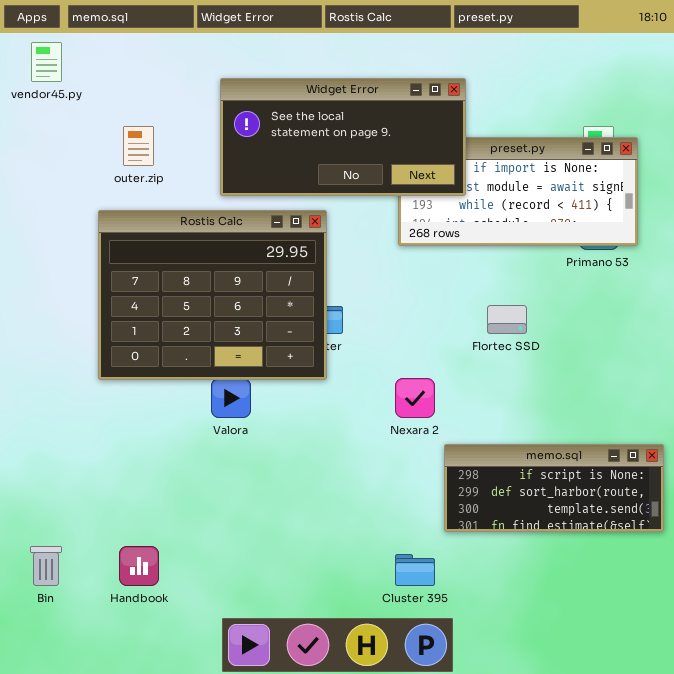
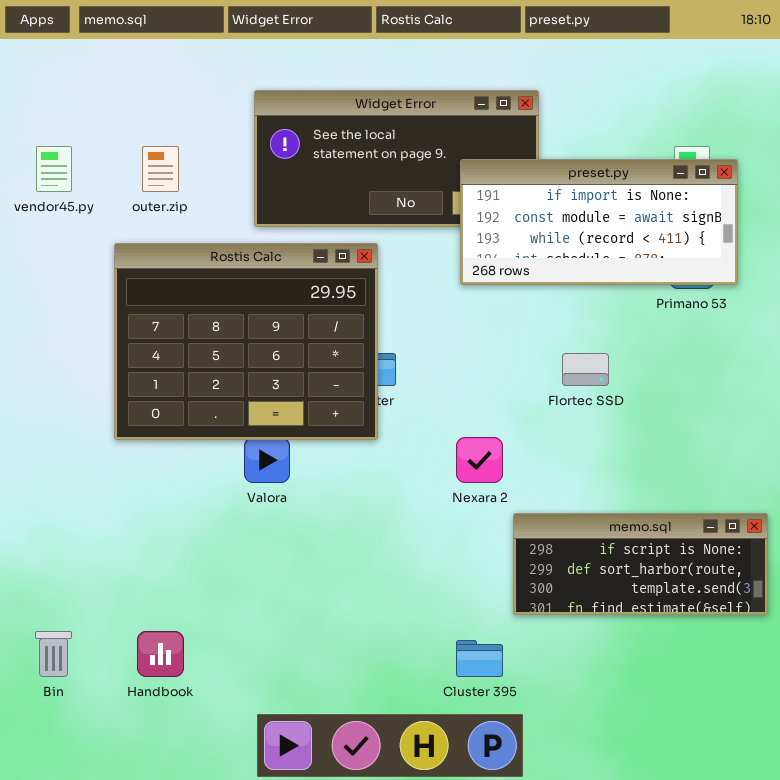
vendor45.py: [31,42,62,82] -> [36,146,72,192], moved
preset.py: [398,137,638,246] -> [460,159,738,285], raised

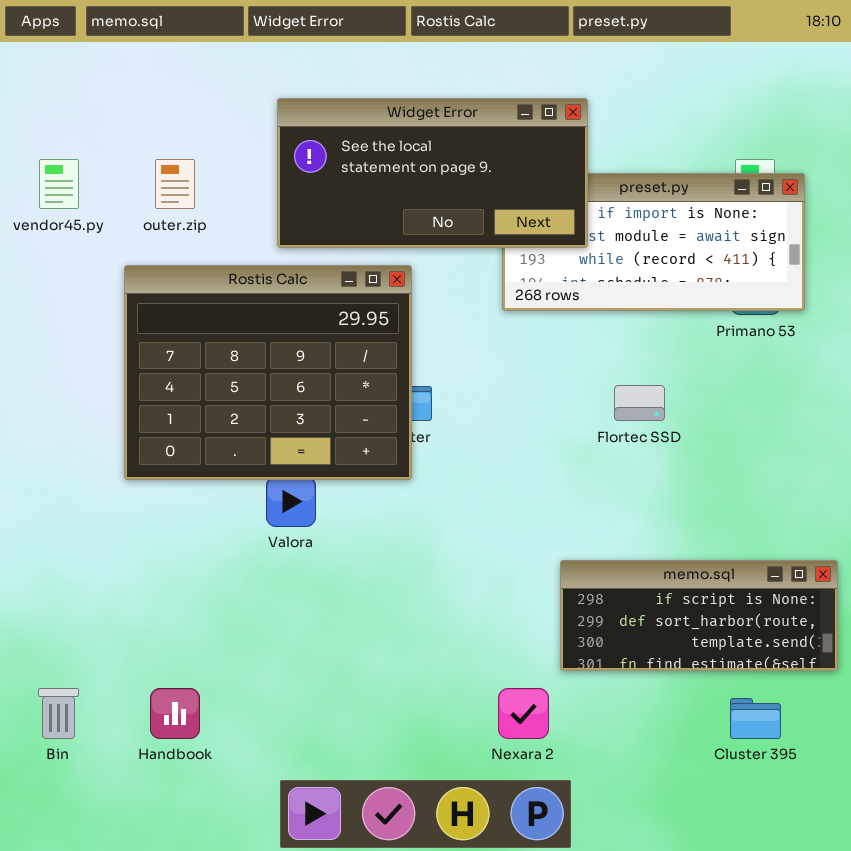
Widget Error: [254,90,539,227] -> [277,98,588,248], raised
Nexara 2: [456,437,503,483] -> [498,688,549,739], moved
Cluster 395: [456,640,503,677] -> [730,698,781,739], moved

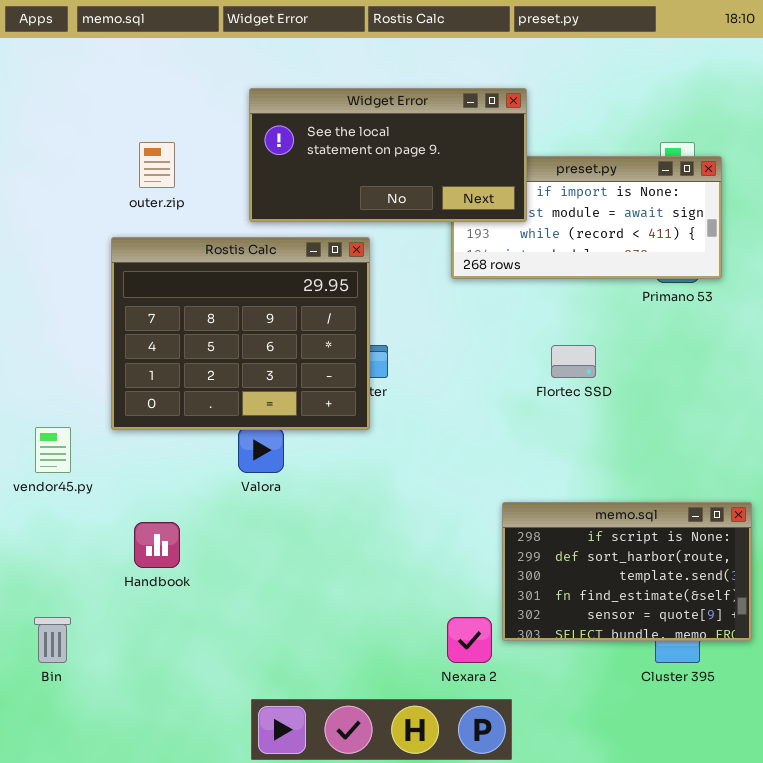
vendor45.py: [39,159,79,209] -> [35,427,71,473], moved
memo.sql: [560,560,838,671] -> [502,502,752,641], resized
Handbook: [150,688,200,739] -> [134,522,180,568], moved

